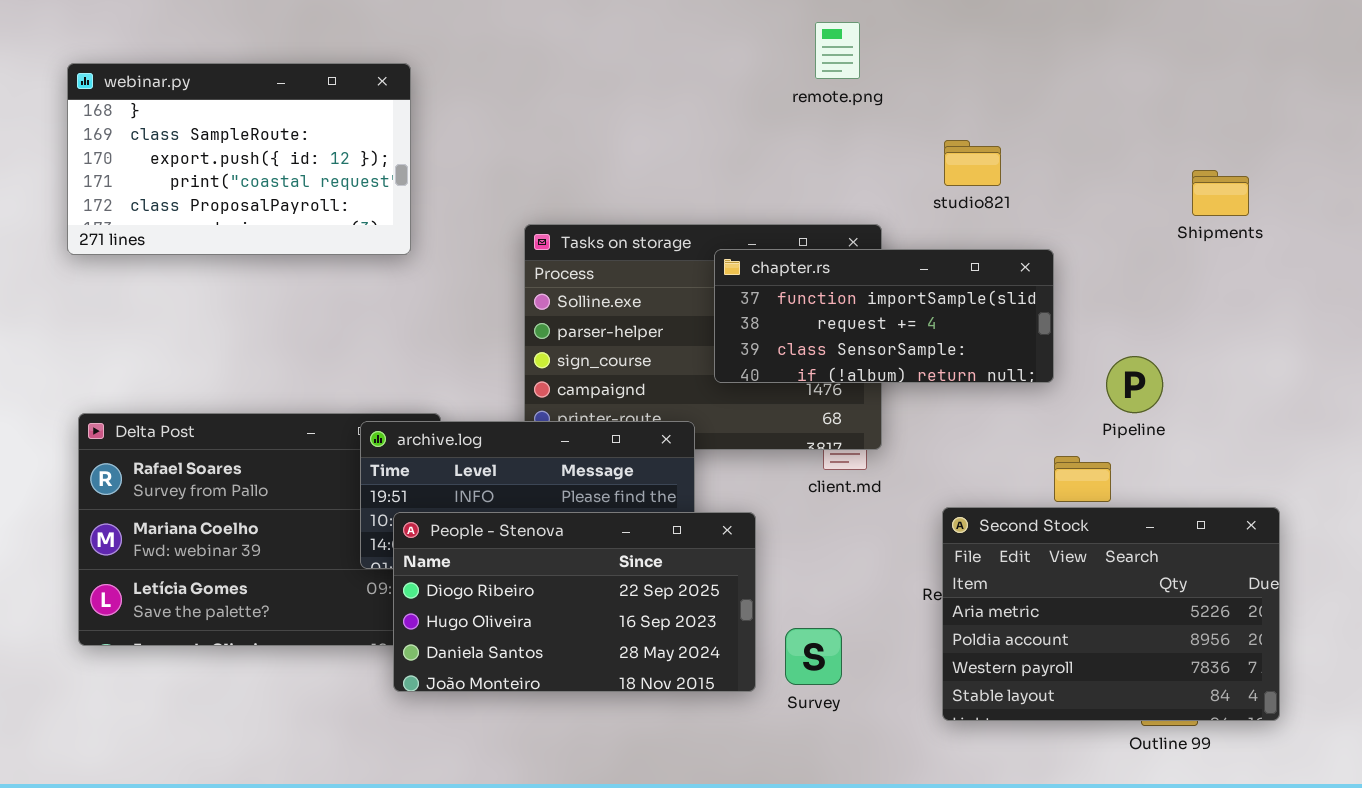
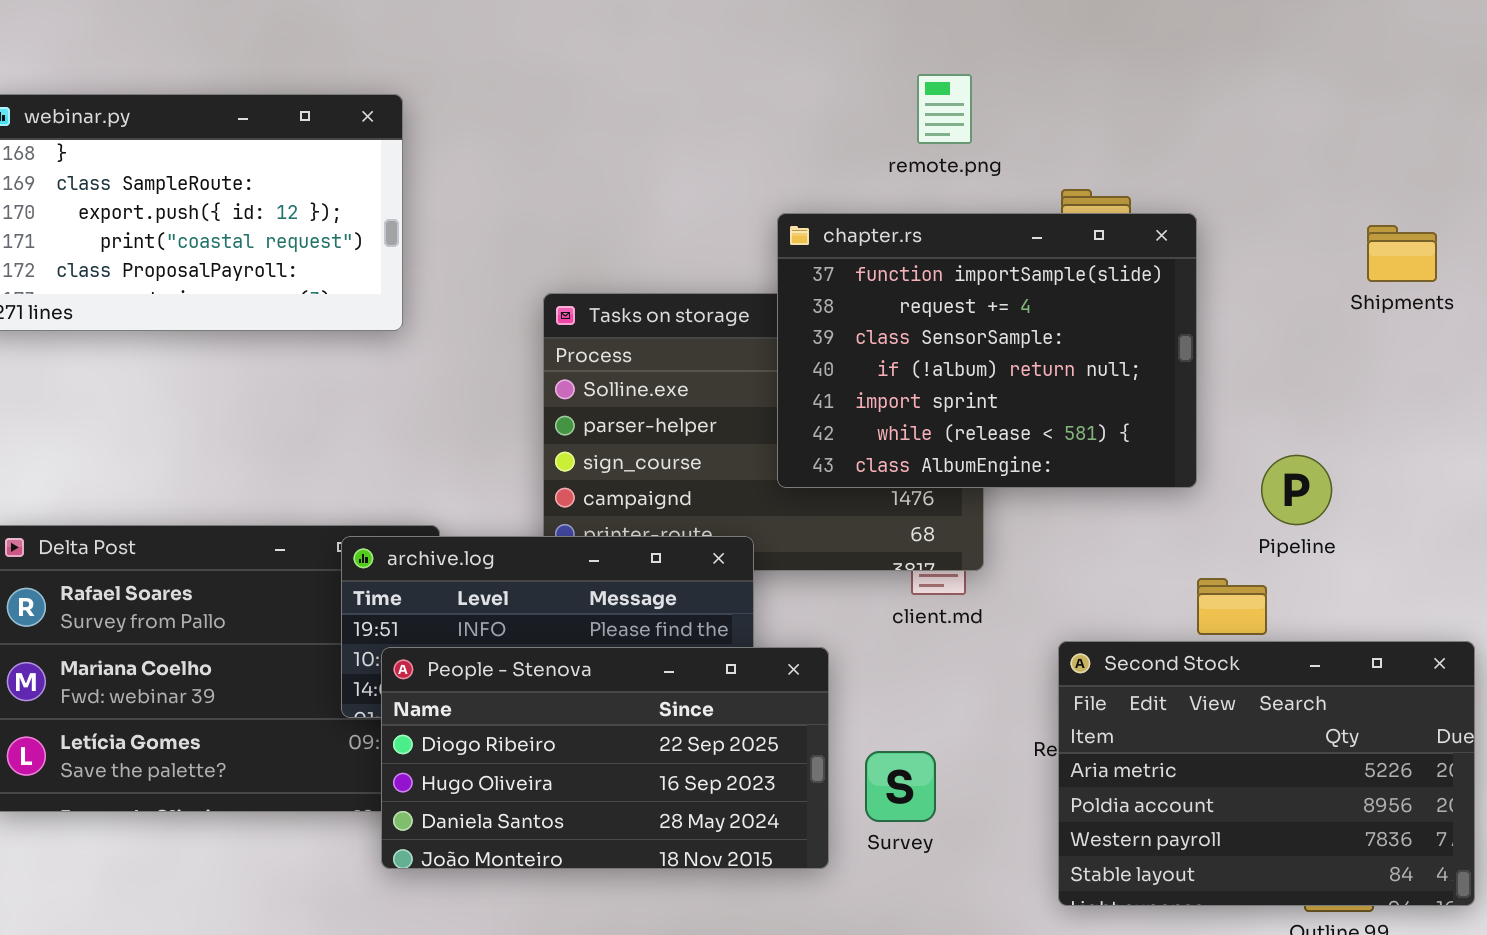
remote.png: [815,22,860,79] -> [917,74,972,144], moved
chapter.rs: [714,249,1054,383] -> [777,213,1197,488], resized
Survey: [785,628,842,685] -> [865,751,936,822], moved

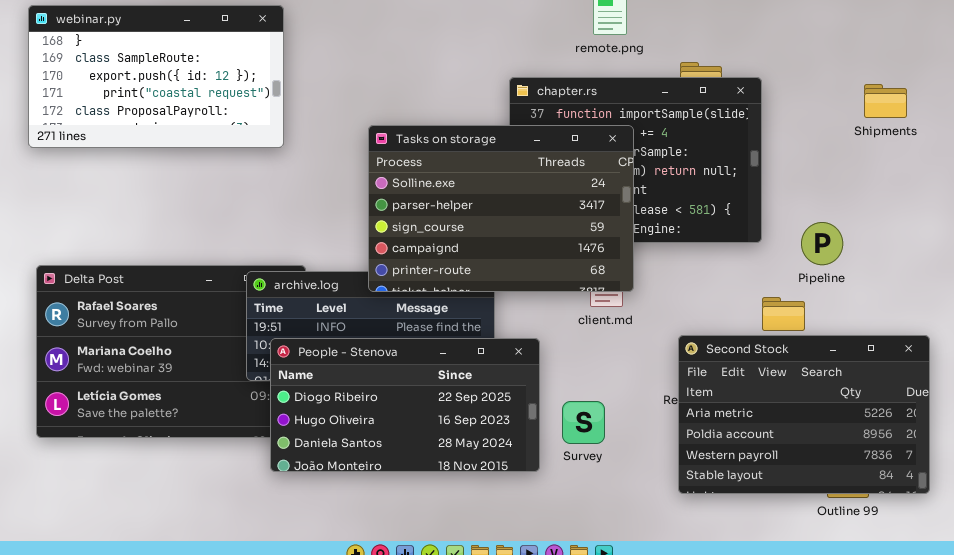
Tasks on storage: [543,293,984,571] -> [368,125,634,292], raised

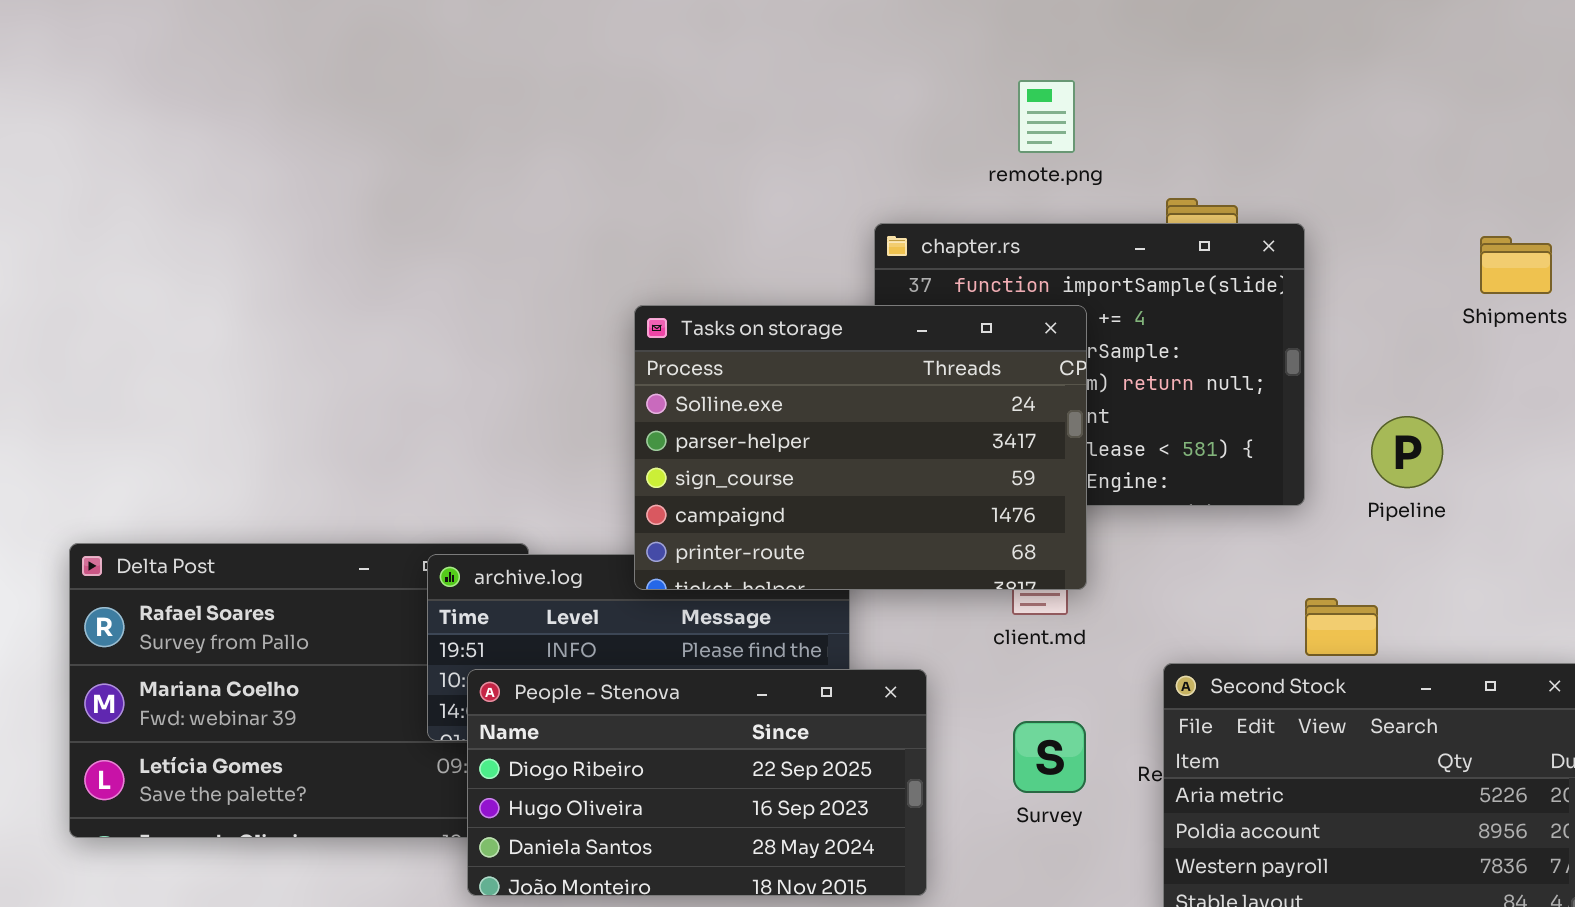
webinar.py: [28,5,284,148] -> none, closed
Pipeline: [801,222,843,265] -> [1371,416,1443,488], moved
Survey: [562,401,605,444] -> [1013,721,1086,793], moved

